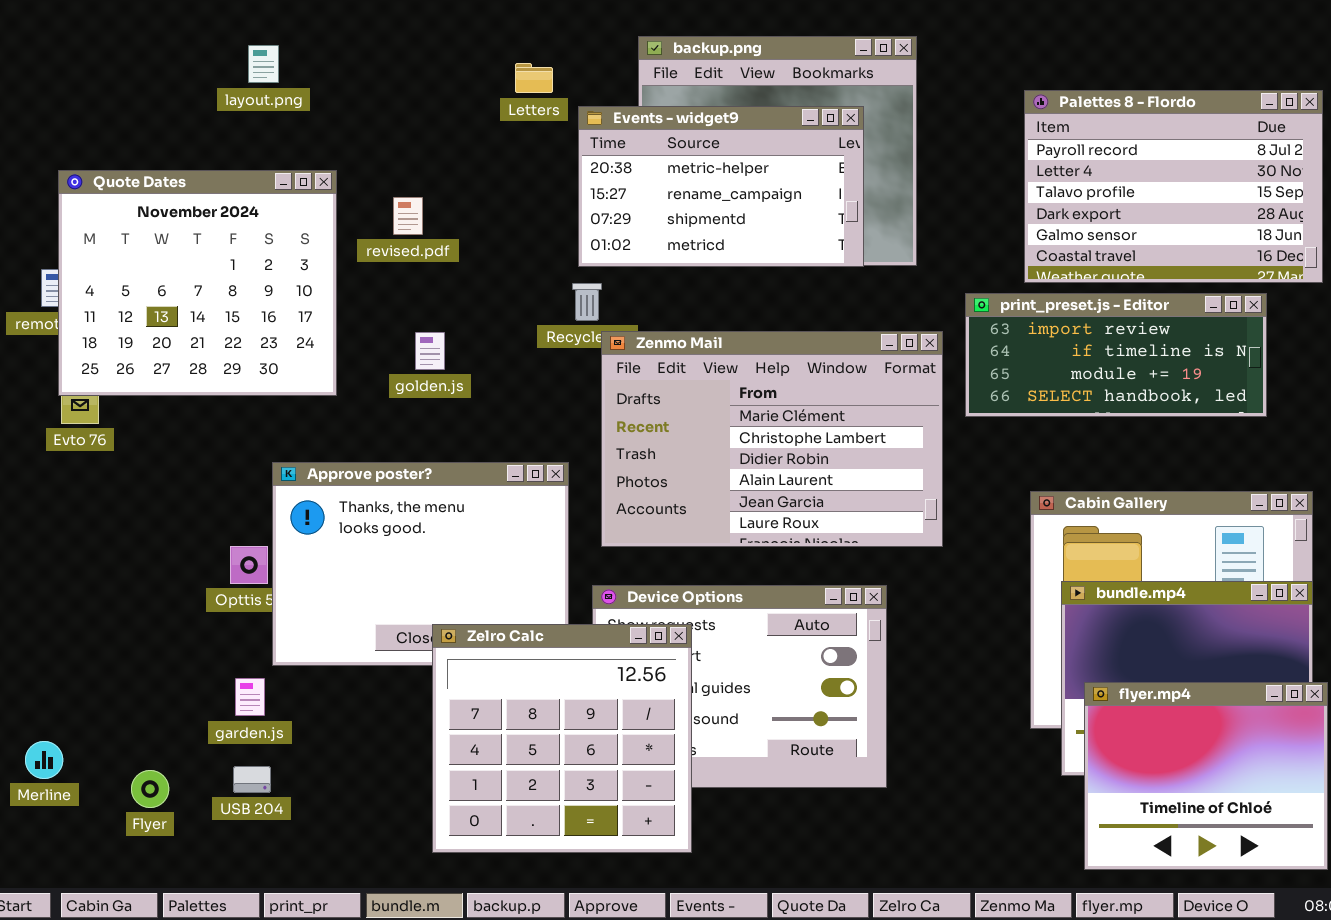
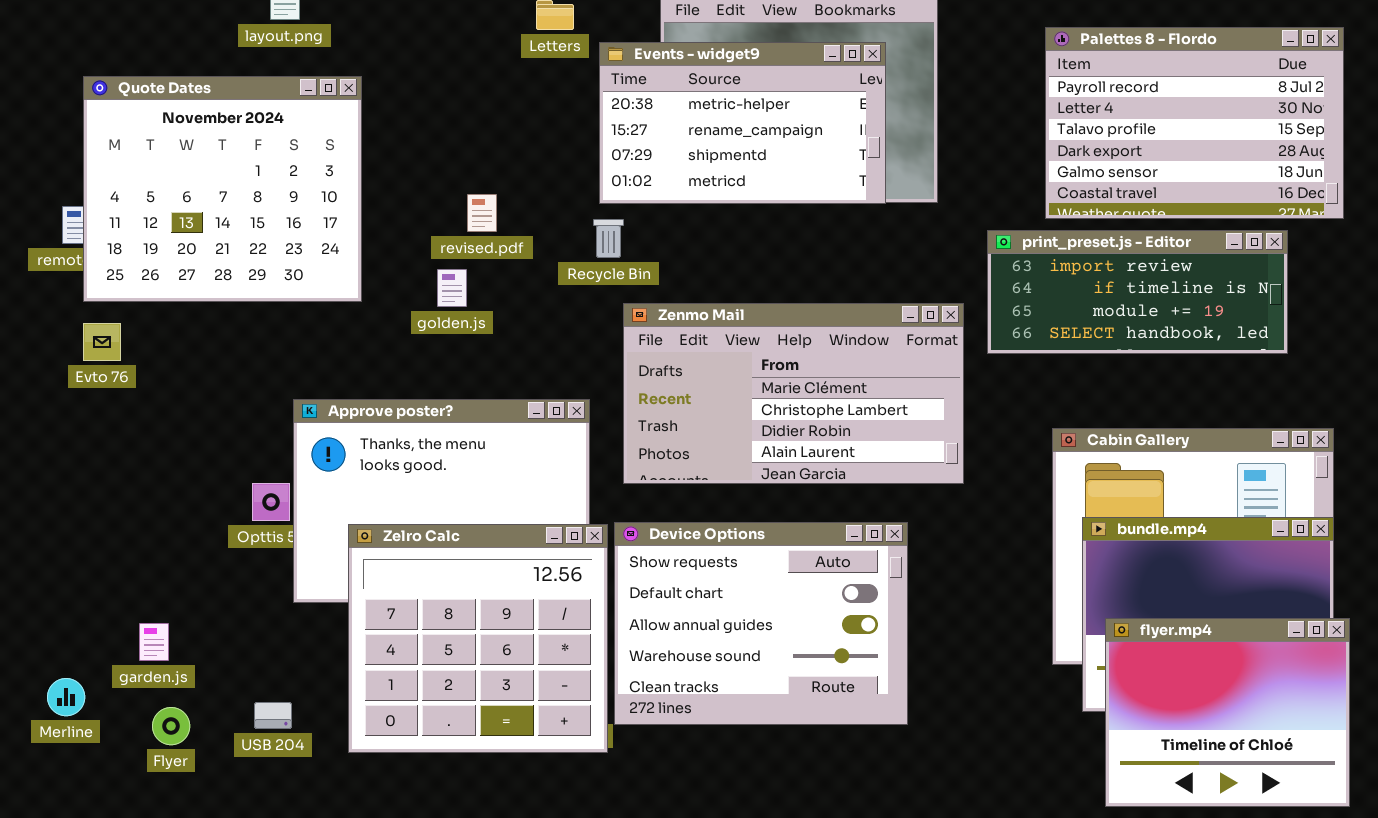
Quote Dates: [58,170,337,396] -> [83,76,362,302], moved
revised.pdf: [393,197,423,235] -> [467,194,497,232], moved
Zenmo Mail: [601,331,943,547] -> [623,303,964,484], resized
Zelro Calc: [432,624,692,853] -> [348,524,608,753], moved
garden.js: [235,678,265,716] -> [139,623,169,661], moved

